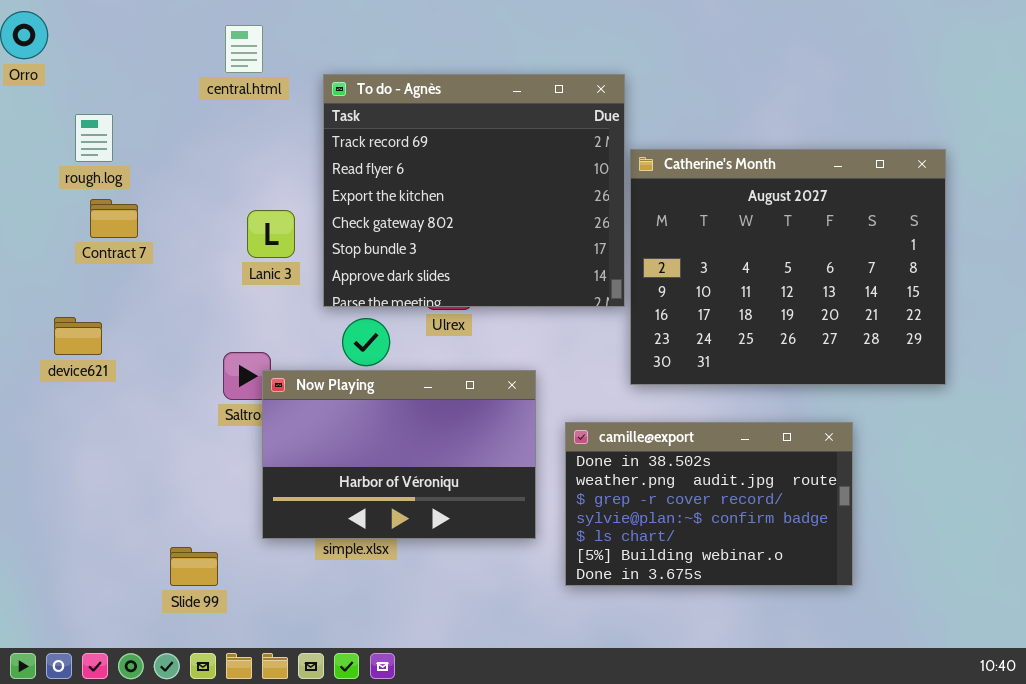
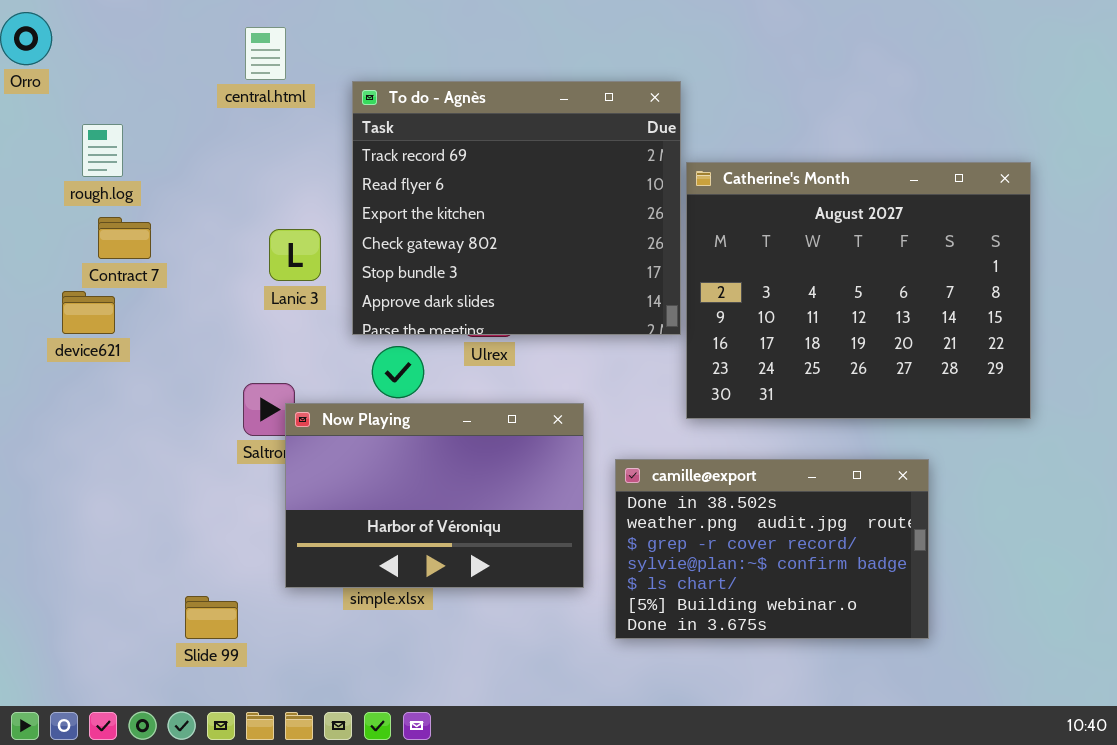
device621: [54,317,102,355] -> [62,291,115,334], moved

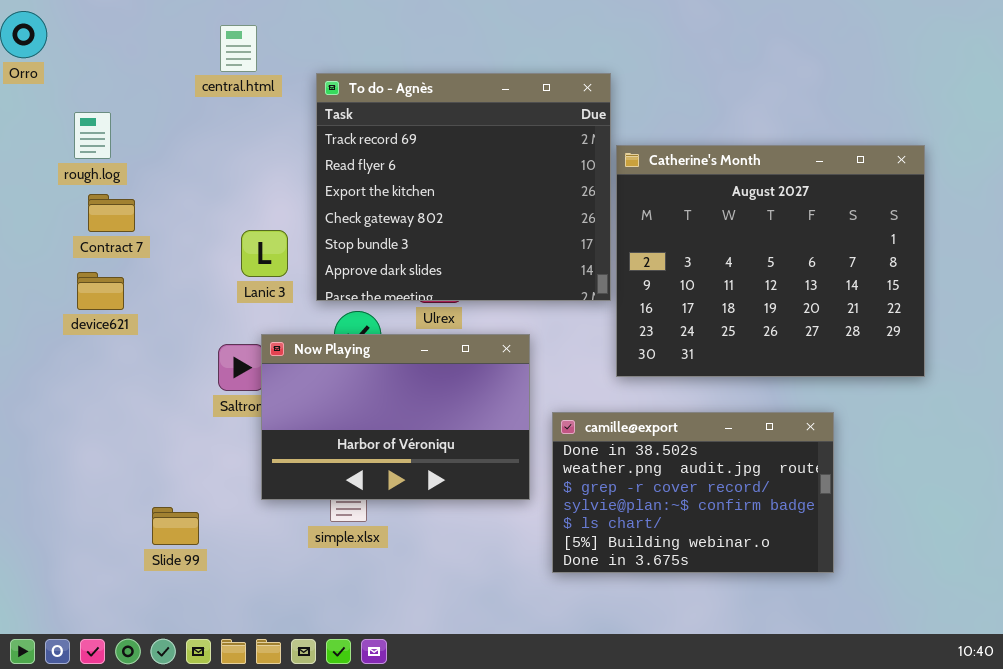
Lanic 3: [269,229,321,281] -> [241,230,288,277], moved
device621: [62,291,115,334] -> [77,272,124,310], moved
Now Playing: [285,403,584,588] -> [261,334,530,500], moved
Slide 99: [185,596,238,639] -> [152,507,199,545], moved

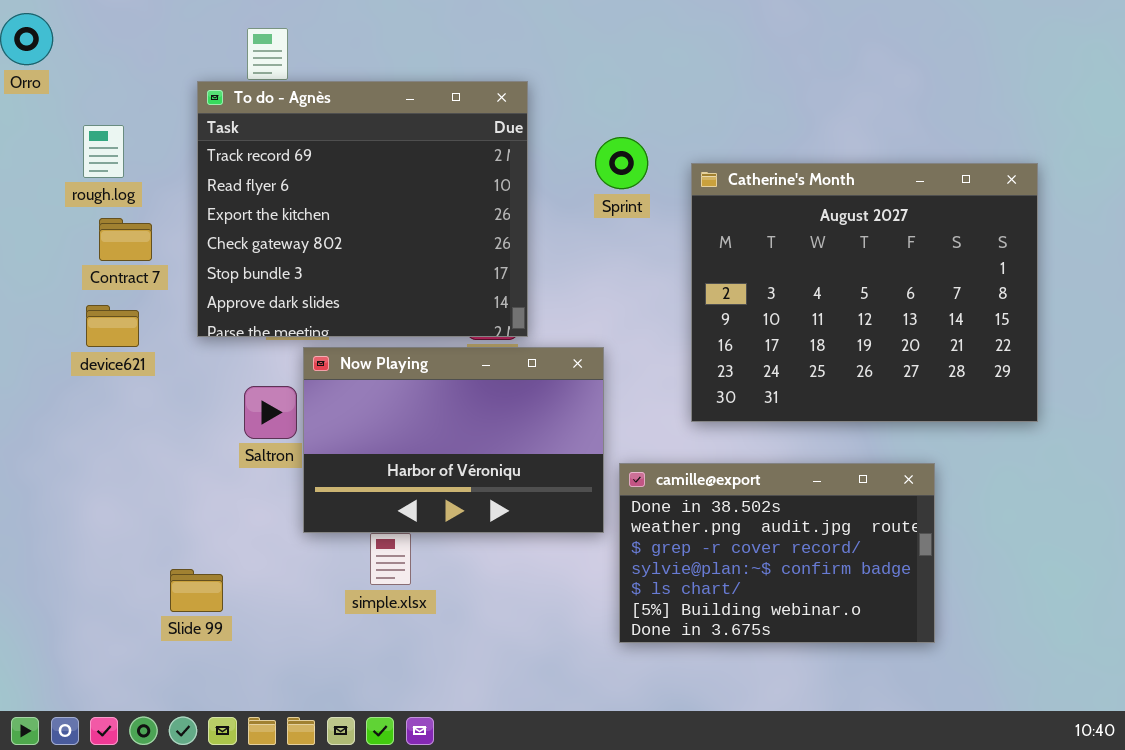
To do - Agnès: [316,73,611,301] -> [197,81,528,337], moved
Now Playing: [261,334,530,500] -> [303,347,604,533], moved

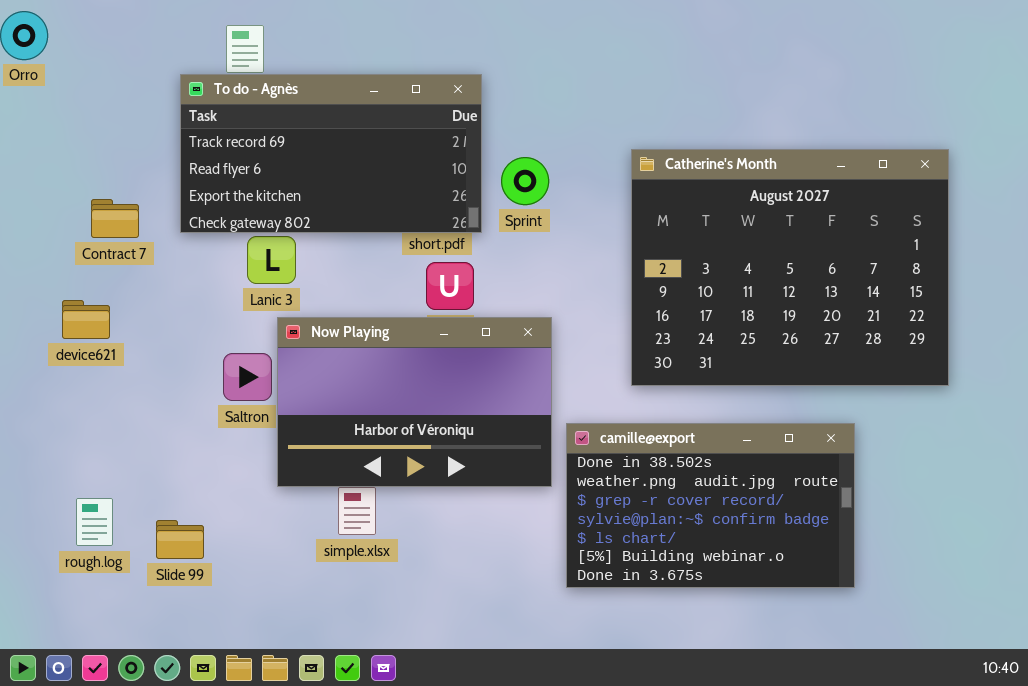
To do - Agnès: [197,81,528,337] -> [180,74,482,233], resized
rough.log: [83,125,124,178] -> [76,498,113,546], moved
Sprint: [595,137,648,189] -> [501,157,549,205], moved
device621: [86,305,139,347] -> [62,300,110,339], moved

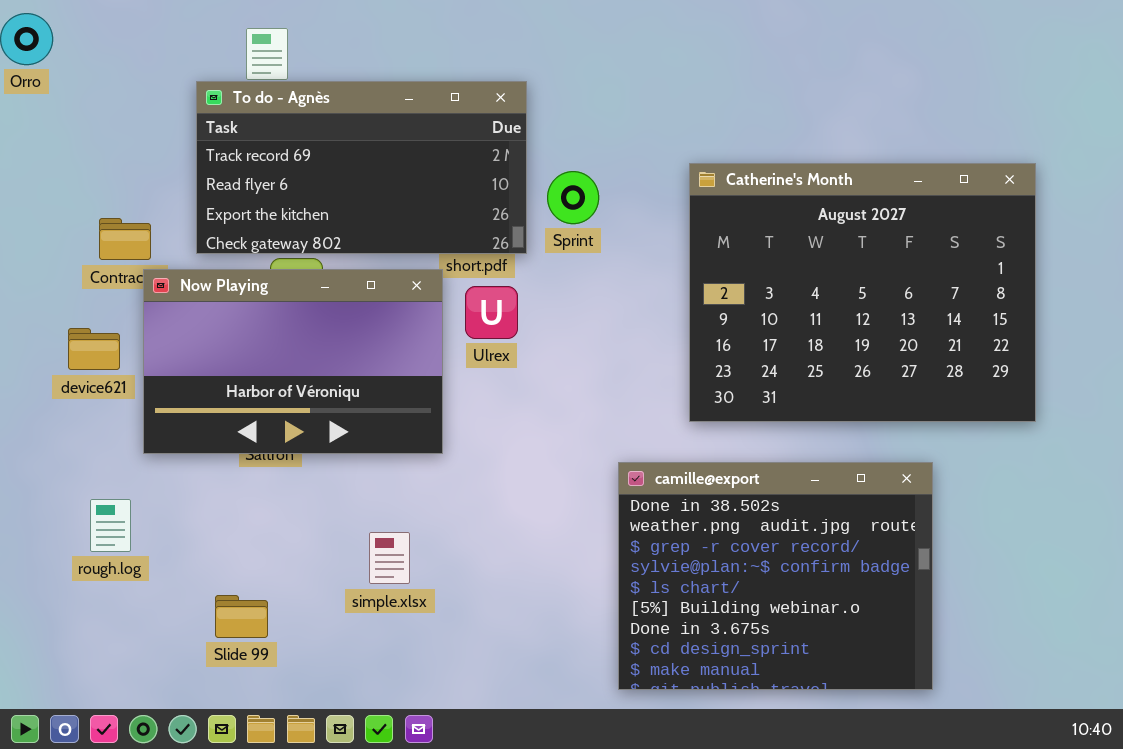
Now Playing: [277,317,552,487] -> [143,269,443,454], moved
camille@export: [566,423,855,588] -> [618,462,933,690], resized
rough.log: [76,498,113,546] -> [90,499,131,552], moved
Slide 99: [156,520,204,559] -> [215,595,268,638], moved

